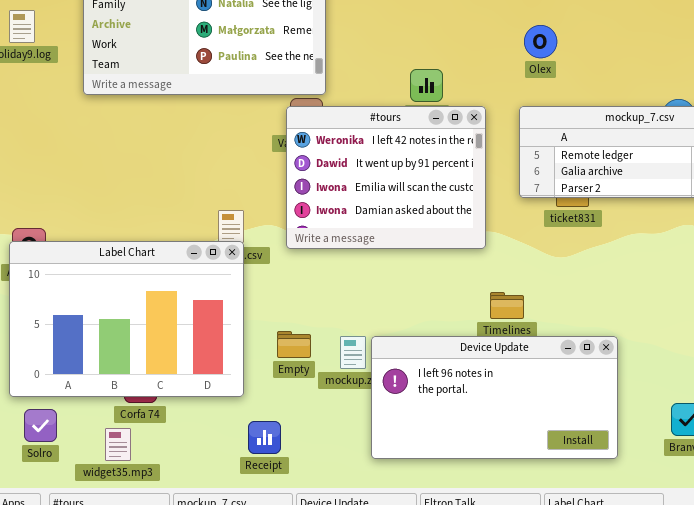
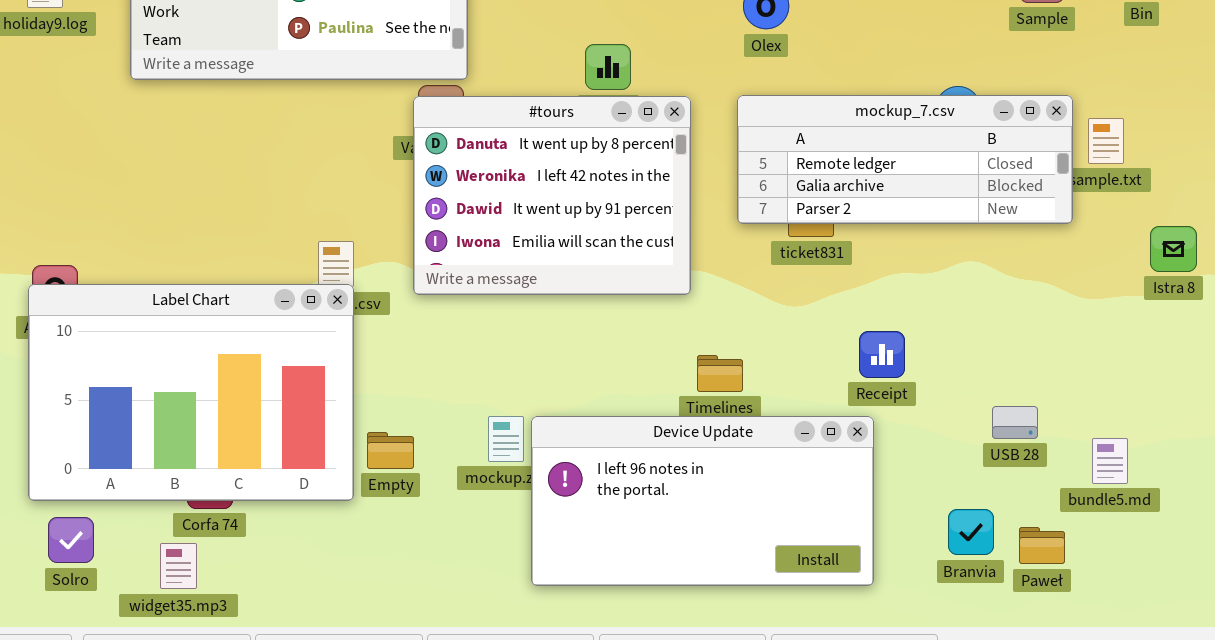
#tours: [286,106,486,249] -> [413,96,691,295], scrolled up 1 row
Empty: [277,331,311,358] -> [367,432,414,469], moved
Receipt: [248,421,281,454] -> [859,331,905,378], moved

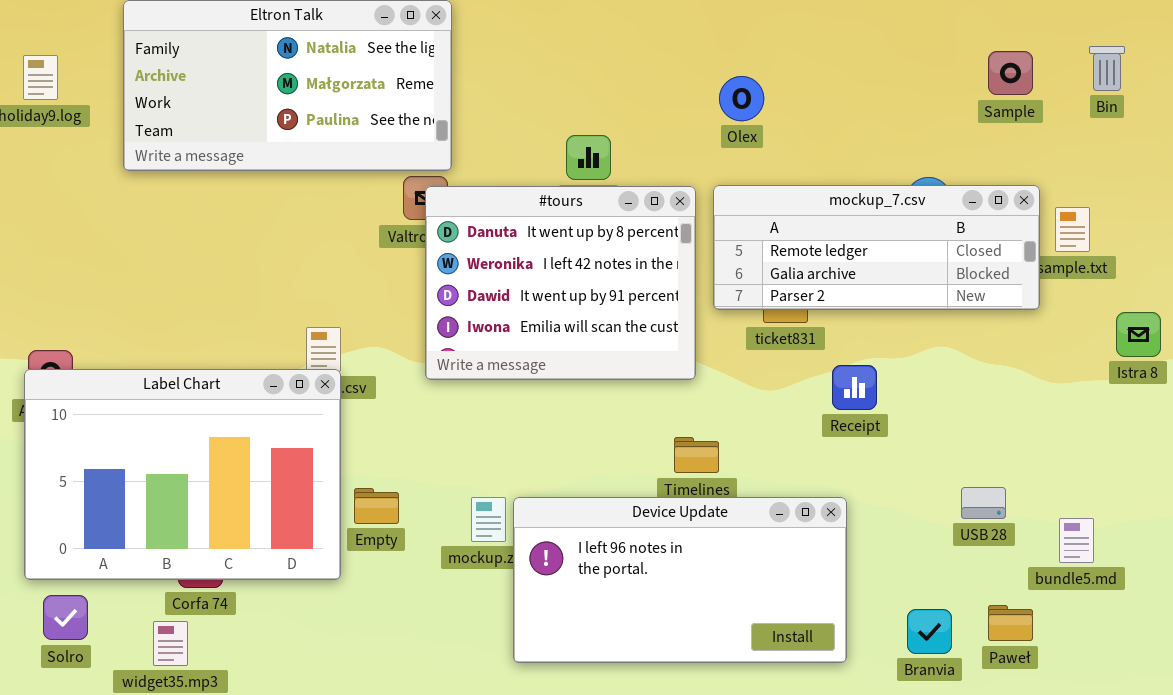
#tours: [413,96,691,295] -> [425,186,696,380], moved
Receipt: [859,331,905,378] -> [832,365,877,410], moved
Empty: [367,432,414,469] -> [354,488,399,524], moved
Branvia: [948,509,994,555] -> [907,609,952,654], moved

